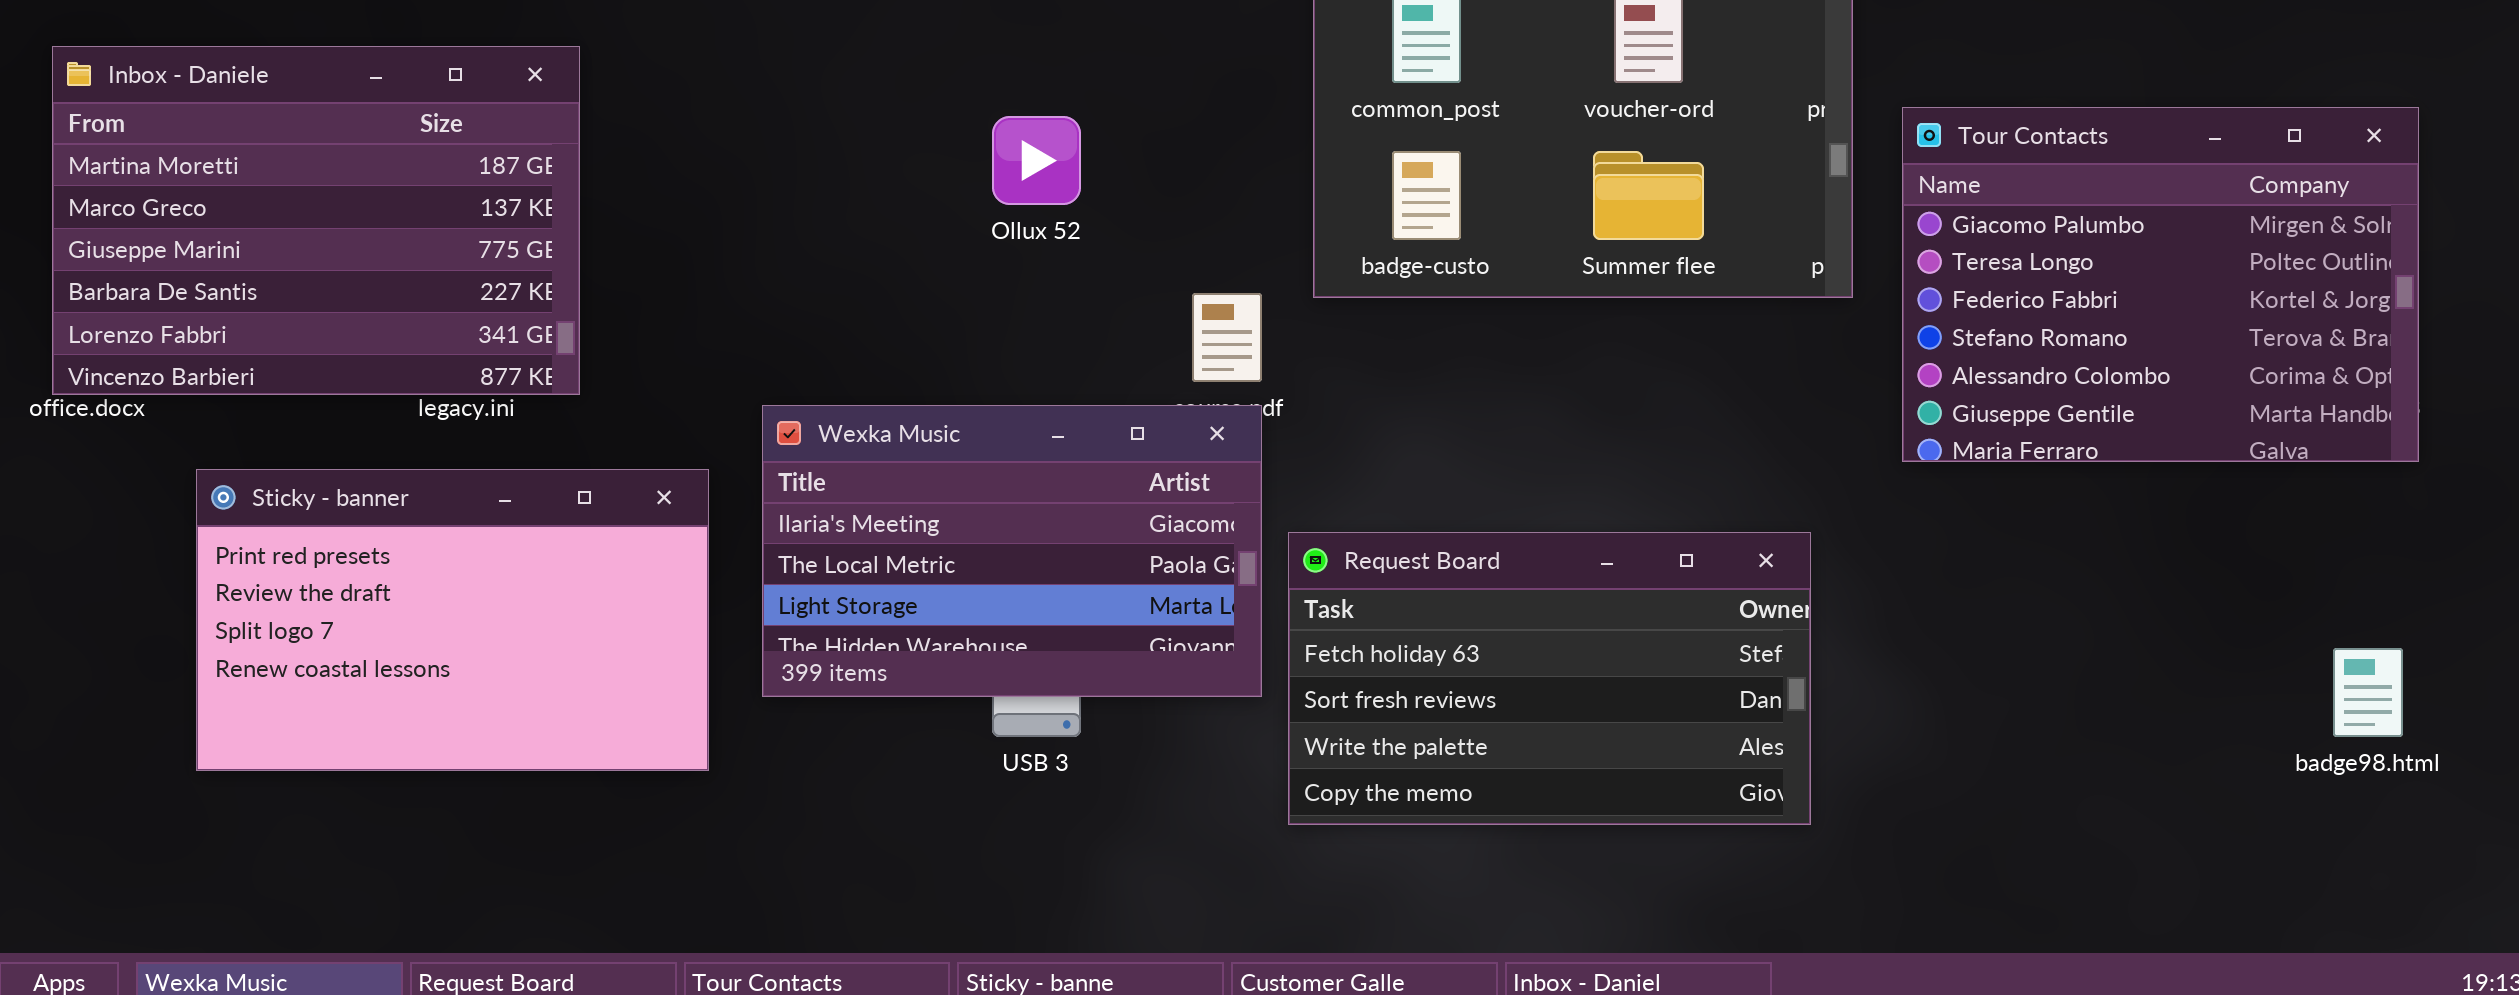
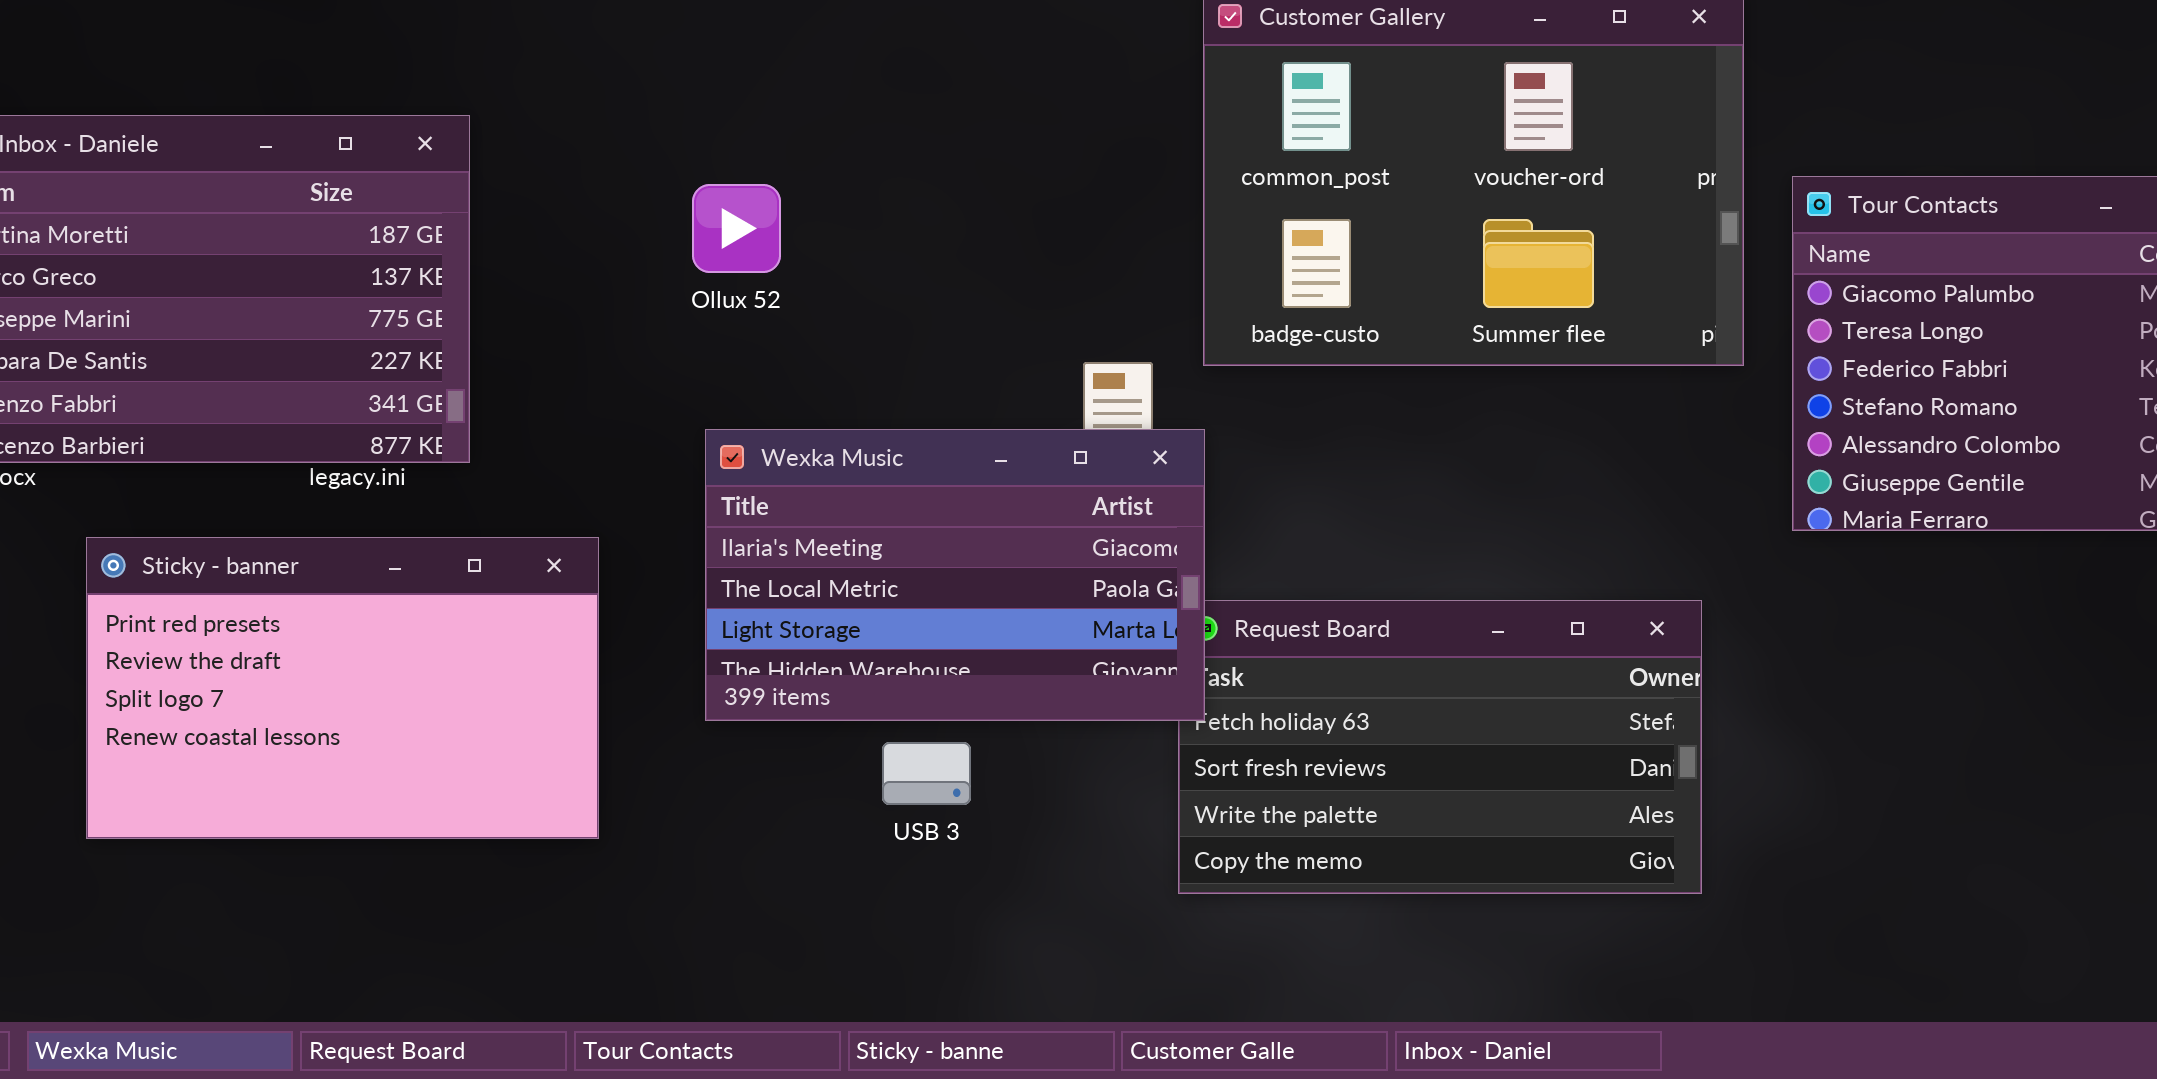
Ollux 52: [992,116,1081,205] -> [692,184,781,273], moved
Wexka Music: [762,405,1262,697] -> [705,429,1205,721], moved

